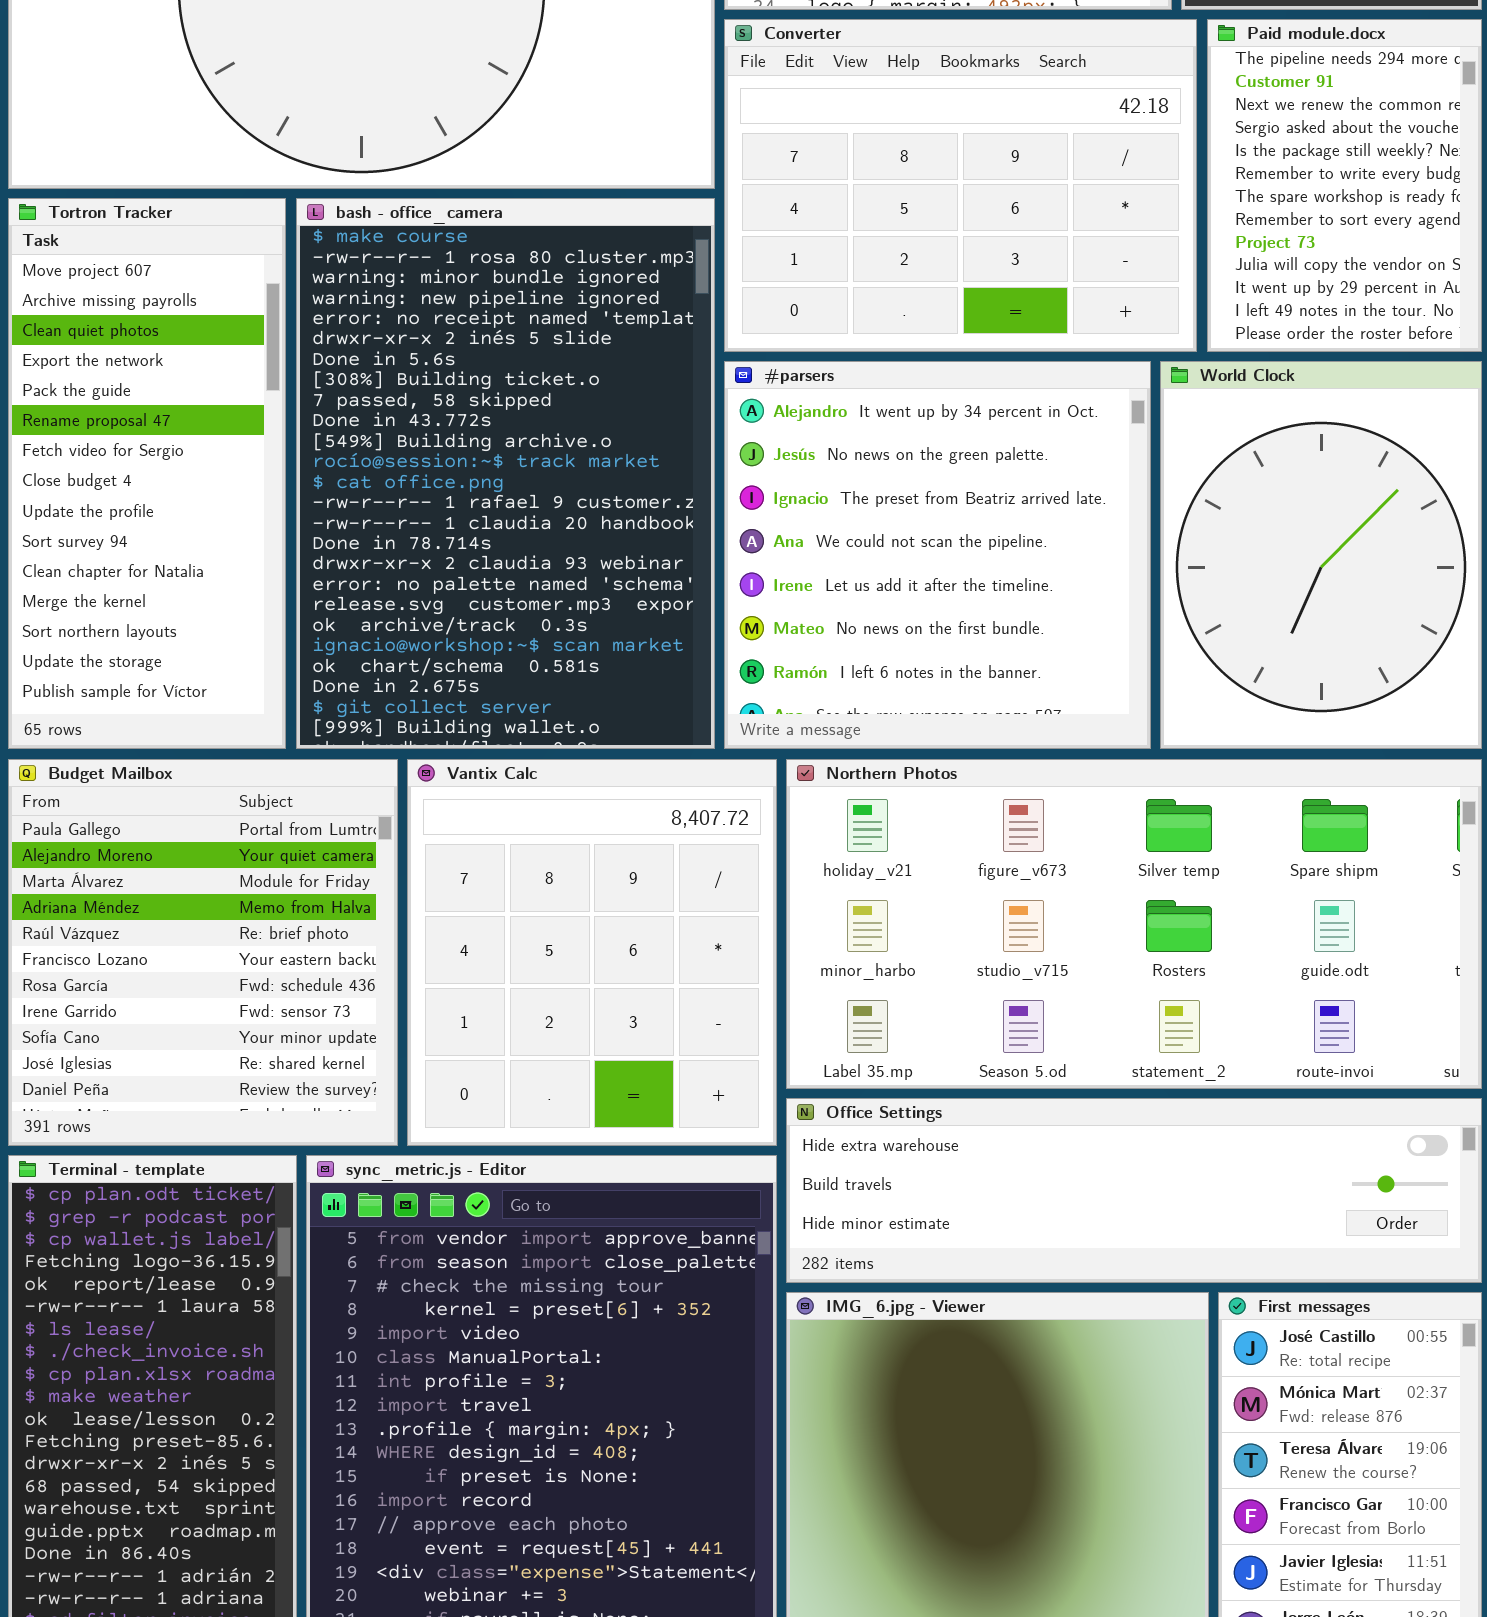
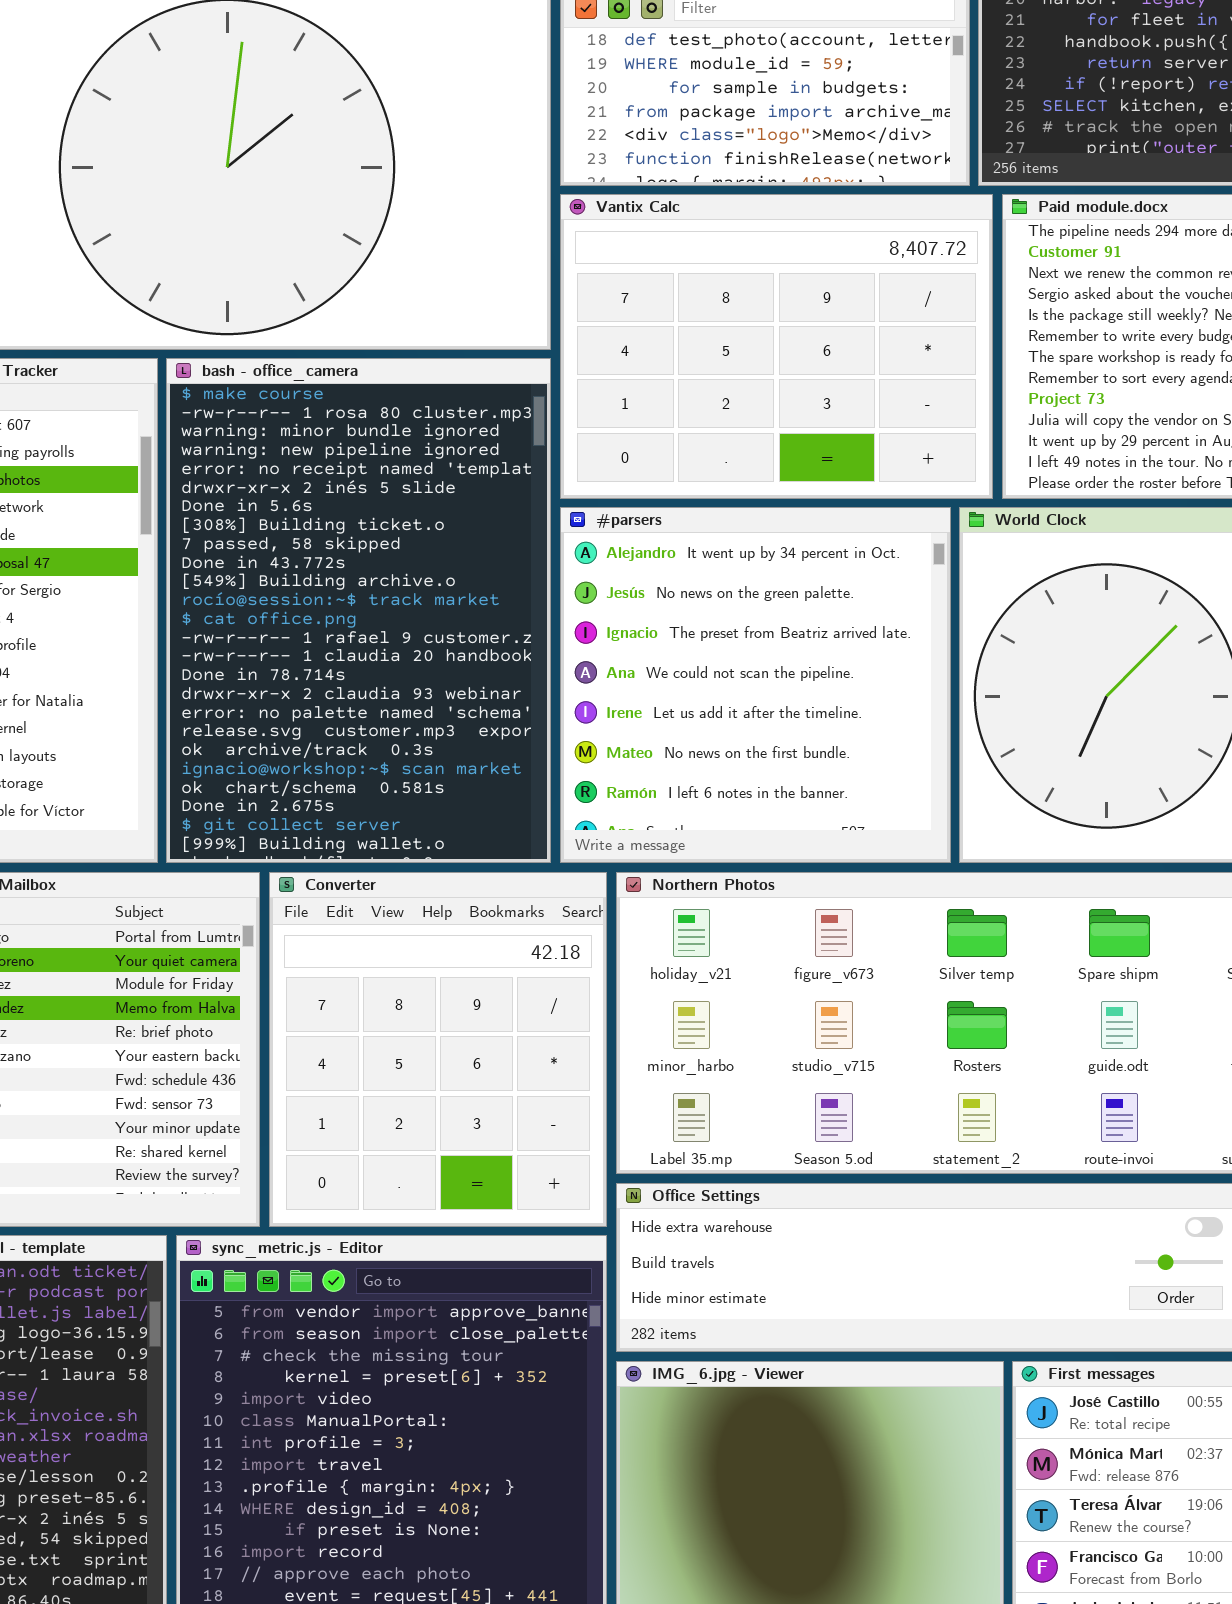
Converter: [724,19,1197,352] -> [269,872,607,1227], moved, resized
Vantix Calc: [407,759,777,1146] -> [560,194,993,499], moved, resized

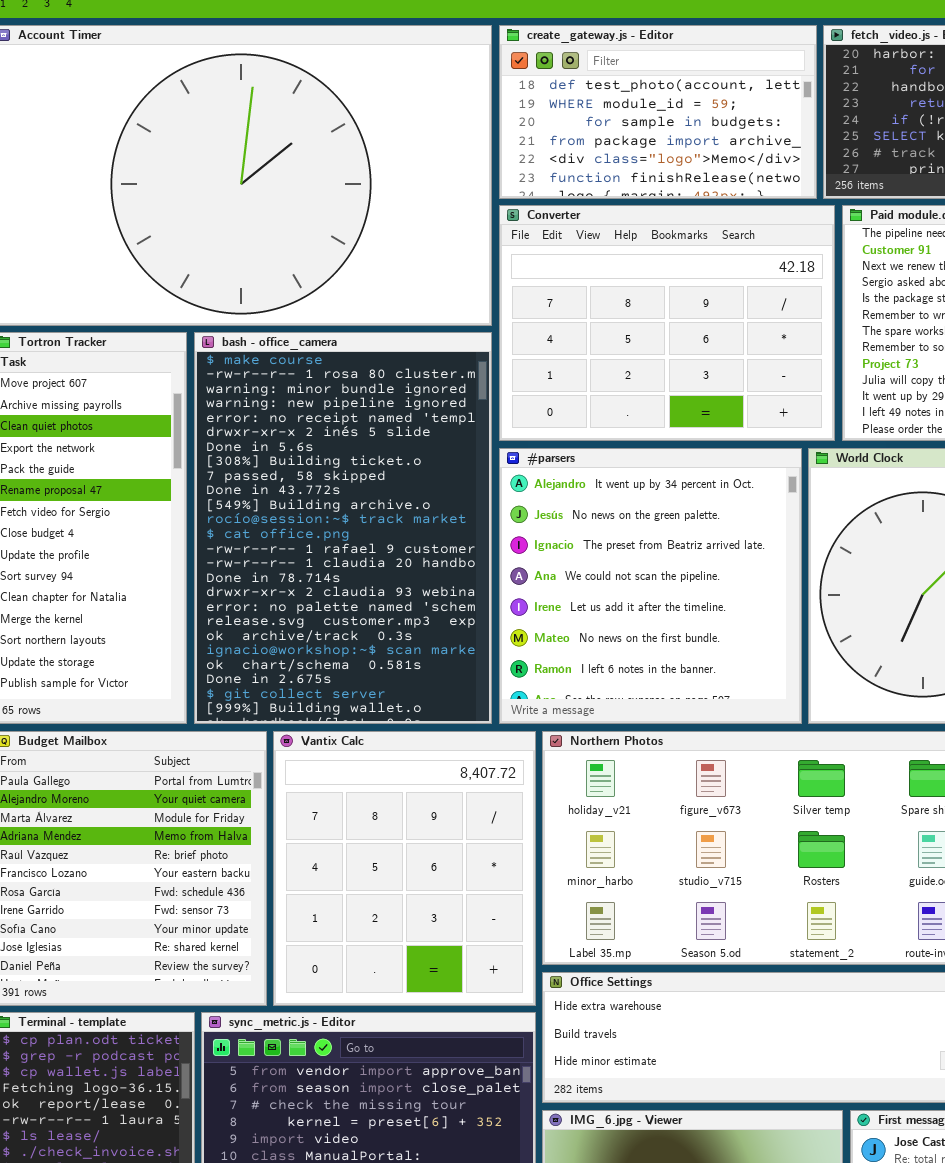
Vantix Calc: [560,194,993,499] -> [273,731,536,1006], moved, resized
Converter: [269,872,607,1227] -> [499,205,835,441], moved, resized

